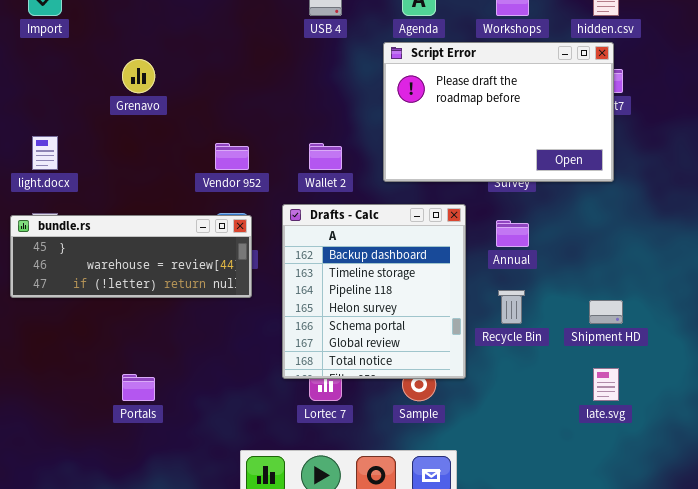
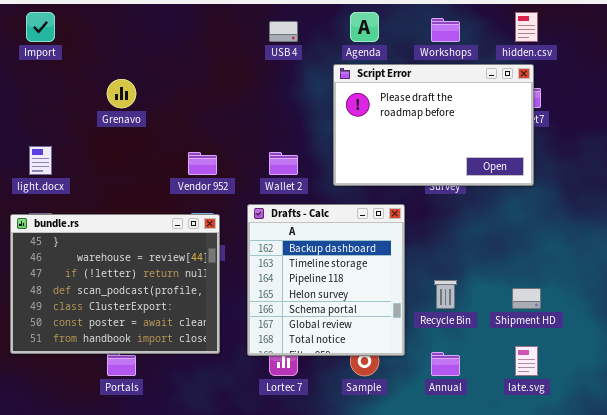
bundle.rs: [10,215,252,298] -> [10,214,220,354], resized
Annual: [496,220,529,247] -> [431,352,460,376], moved

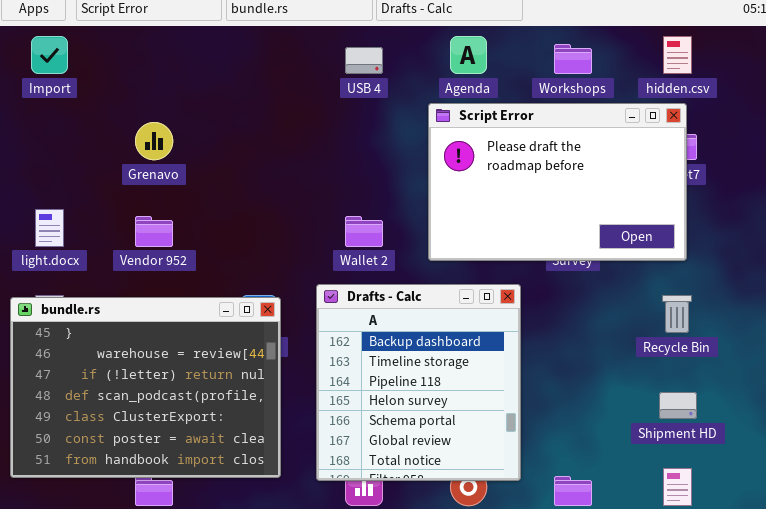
Vendor 952: [188,152,217,175] -> [135,216,173,247], moved
Recycle Bin: [434,280,457,309] -> [662,295,692,333], moved

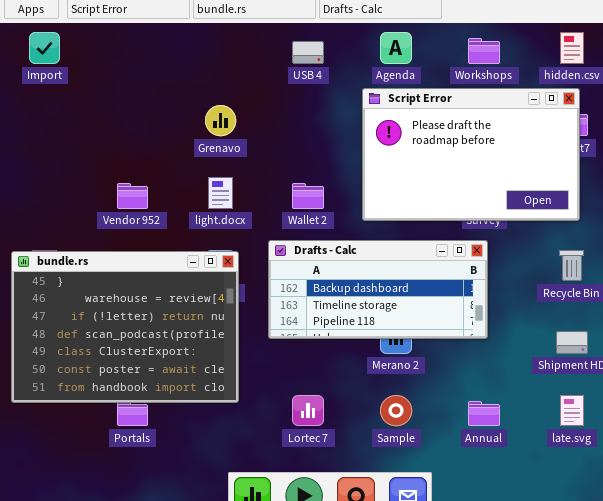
Grenavo: [135,122,173,160] -> [205,105,236,136], moved
light.docx: [35,209,64,247] -> [208,177,233,209], moved
Drafts - Calc: [316,284,521,481] -> [268,240,488,339], resized

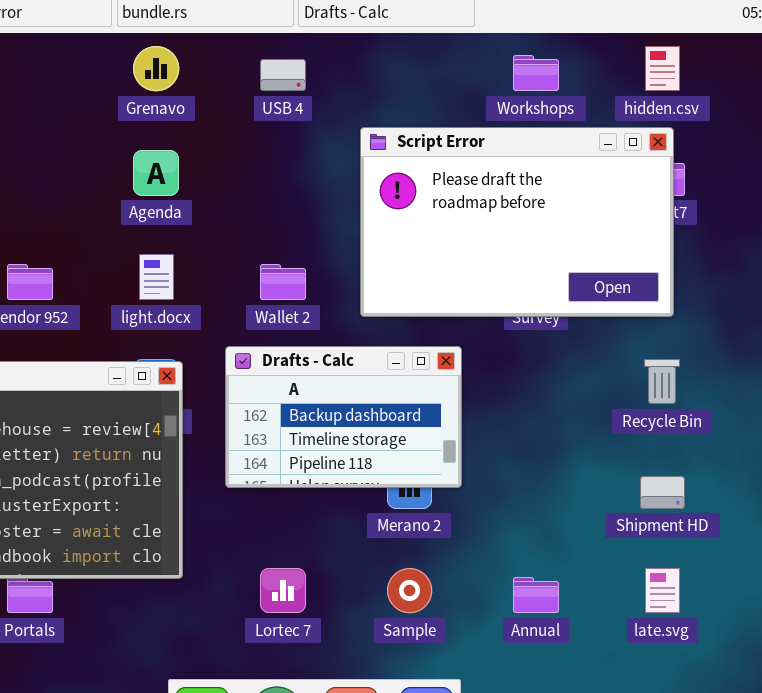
Agenda: [380,32,412,64] -> [133,150,179,196], moved
Grenavo: [205,105,236,136] -> [133,46,179,91], moved
Drafts - Calc: [268,240,488,339] -> [225,346,462,488], resized

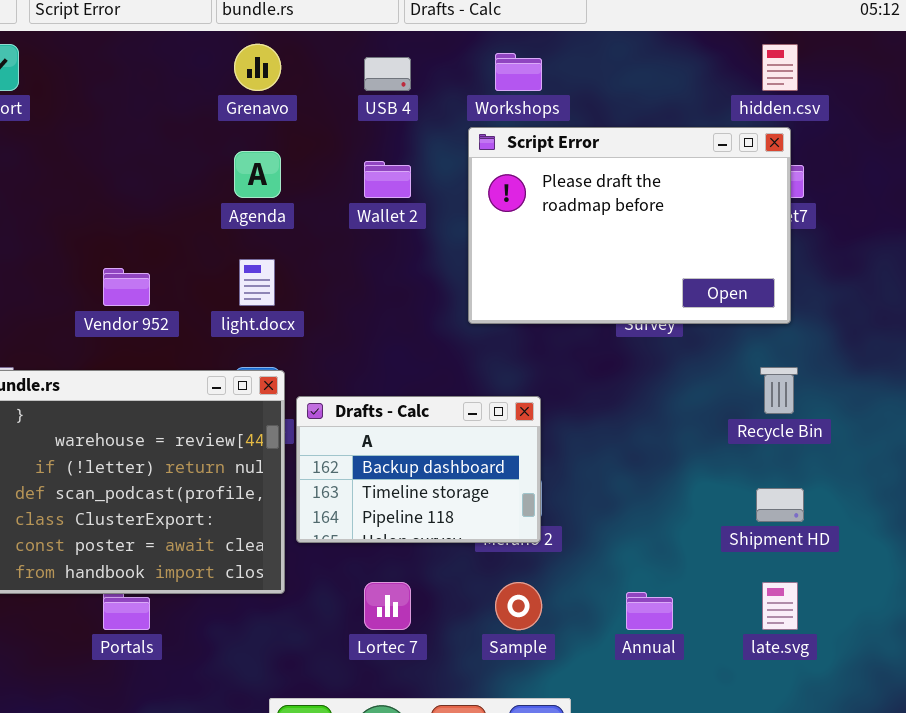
Workshops: [513,55,559,91] -> [495,53,542,91], moved
Wallet 2: [260,264,306,300] -> [364,161,411,198], moved
Drafts - Calc: [225,346,462,488] -> [296,396,541,543], moved

